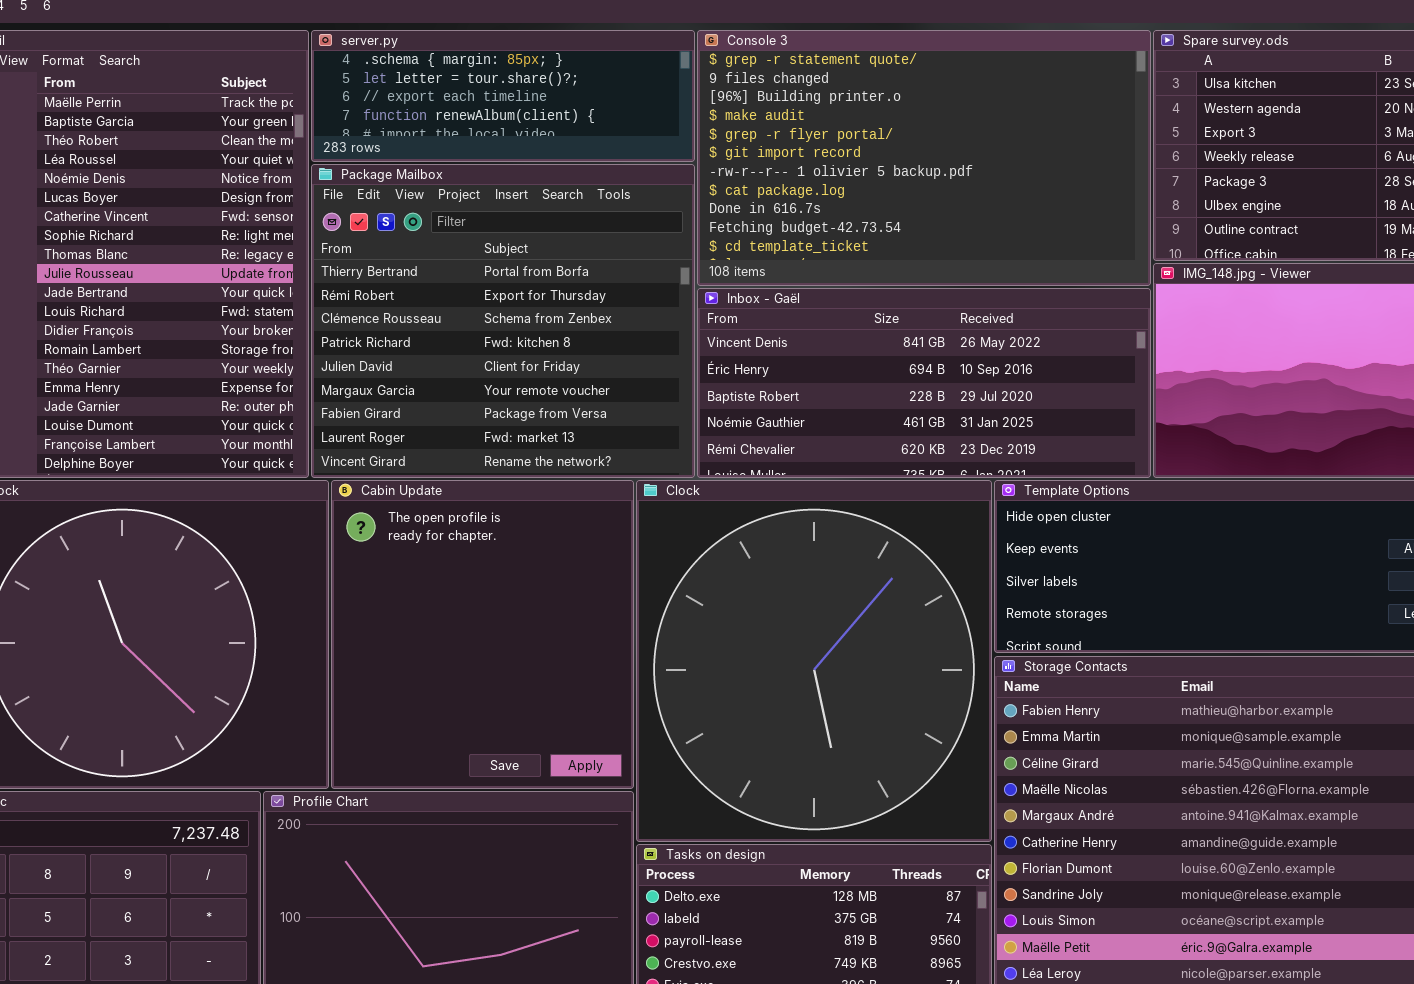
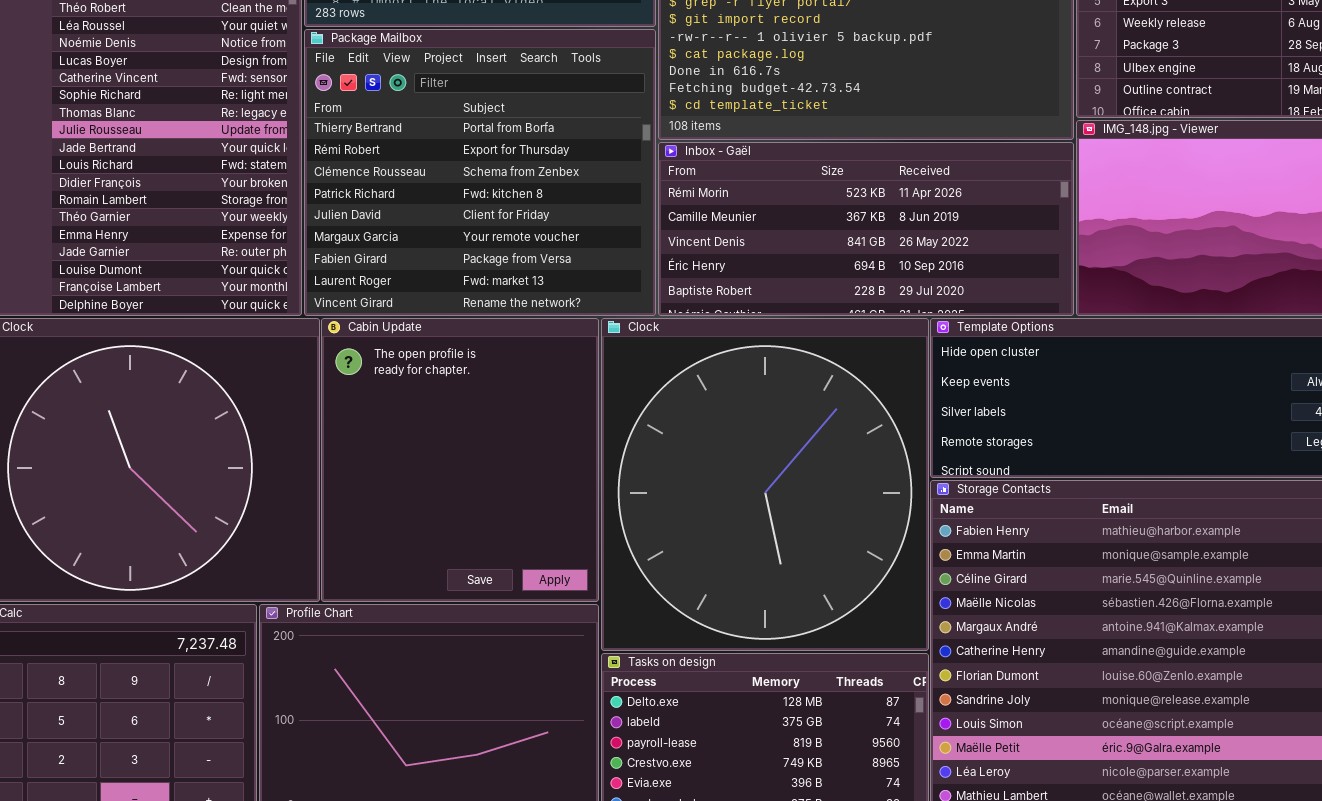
Inbox - Gaël: [697,288,1151,478] -> [658,142,1074,316], scrolled up 2 rows

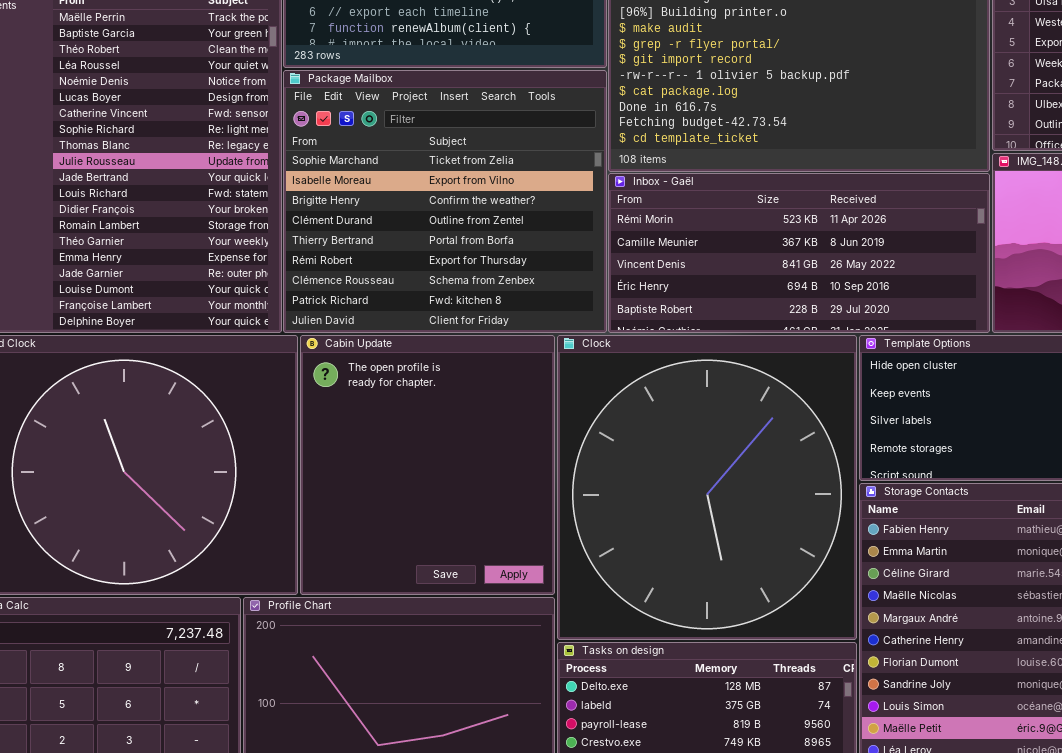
Package Mailbox: [304,29,656,316] -> [283,70,607,333], scrolled up 4 rows

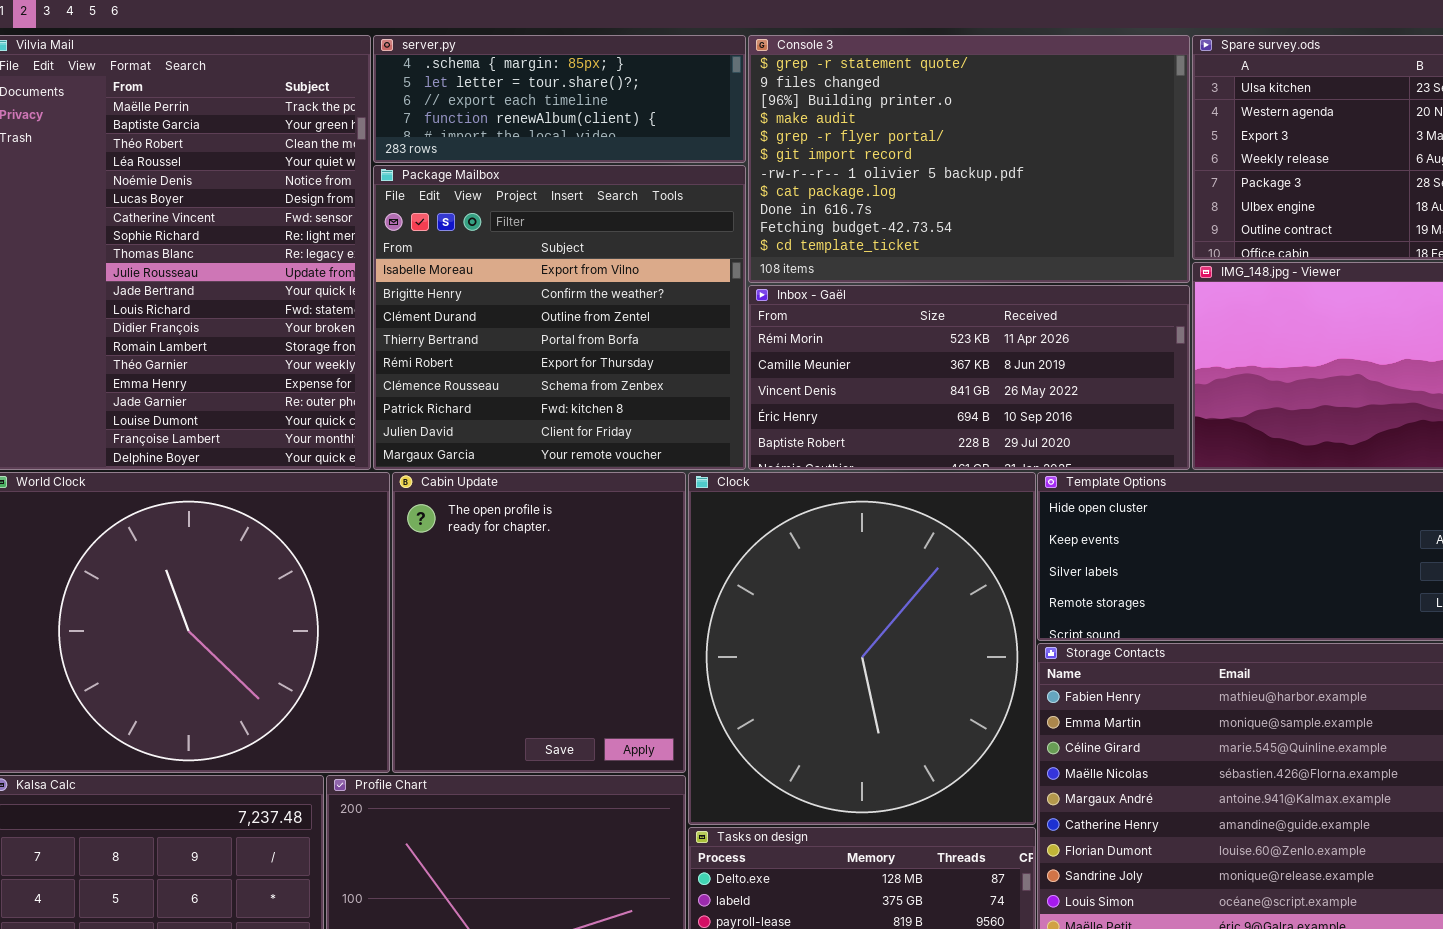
Package Mailbox: [283,70,607,333] -> [373,165,746,470], scrolled down 1 row

